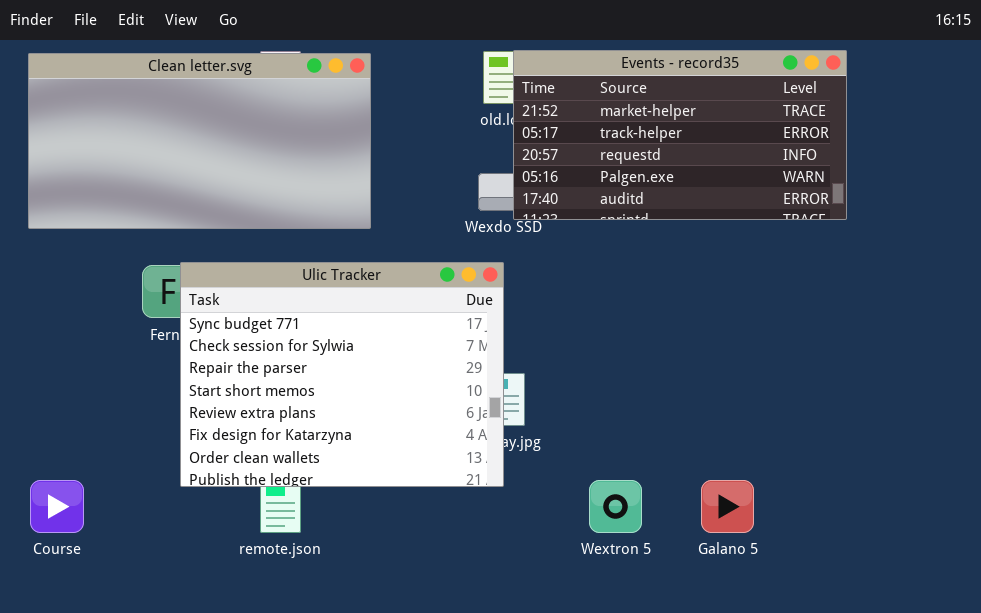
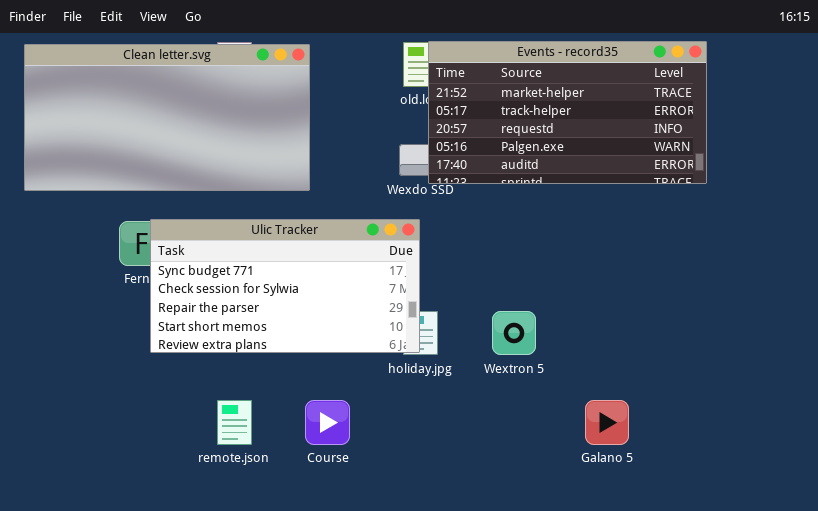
Ulic Tracker: [180,262,504,487] -> [150,219,420,353], resized
Course: [30,480,84,533] -> [305,400,350,445], moved
Wextron 5: [589,480,642,533] -> [492,311,536,355], moved

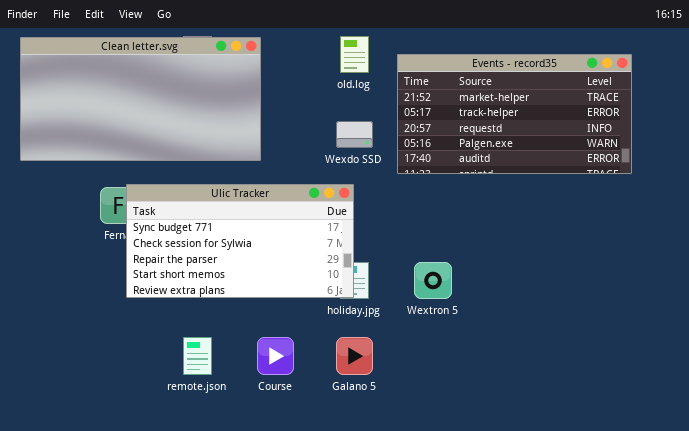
Events - record35: [428,41,707,184] -> [397,54,632,174], moved
Galano 5: [585,400,629,445] -> [336,337,373,375], moved

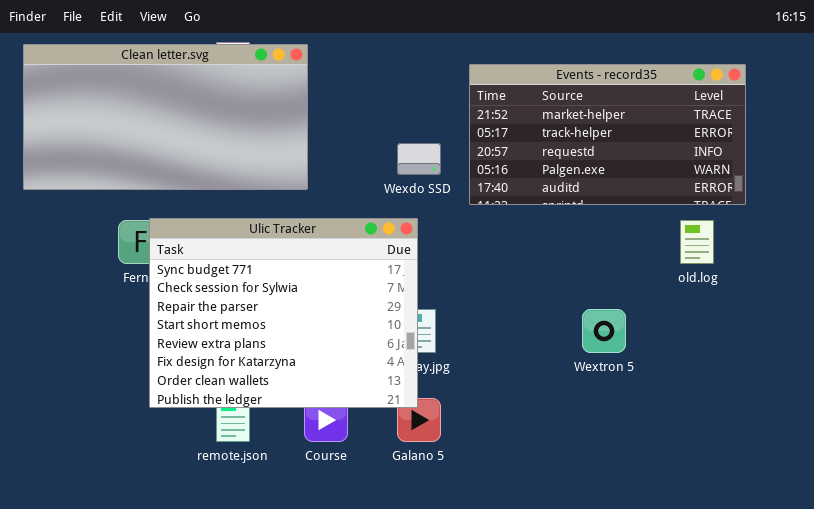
old.log: [340,36,369,73] -> [680,220,714,264], moved
Ulic Tracker: [126,184,354,298] -> [149,218,418,408], resized
Wextron 5: [414,262,452,299] -> [582,309,626,353], moved

